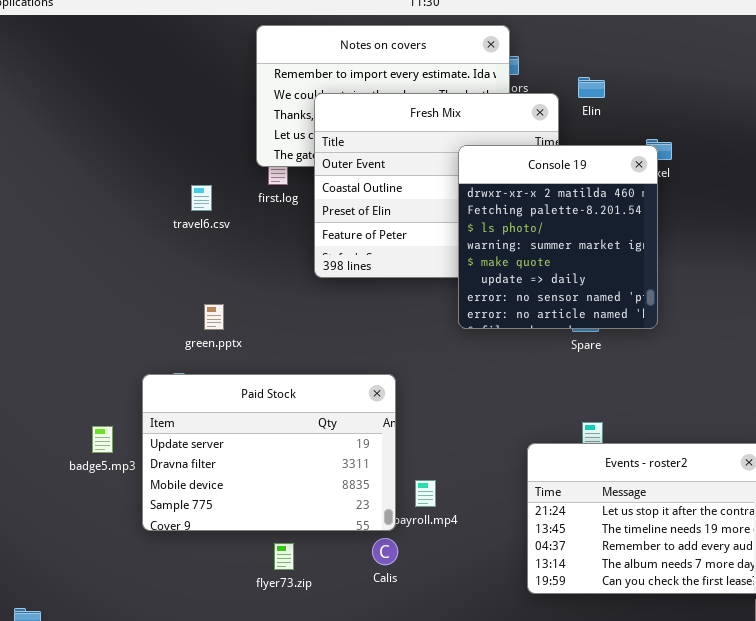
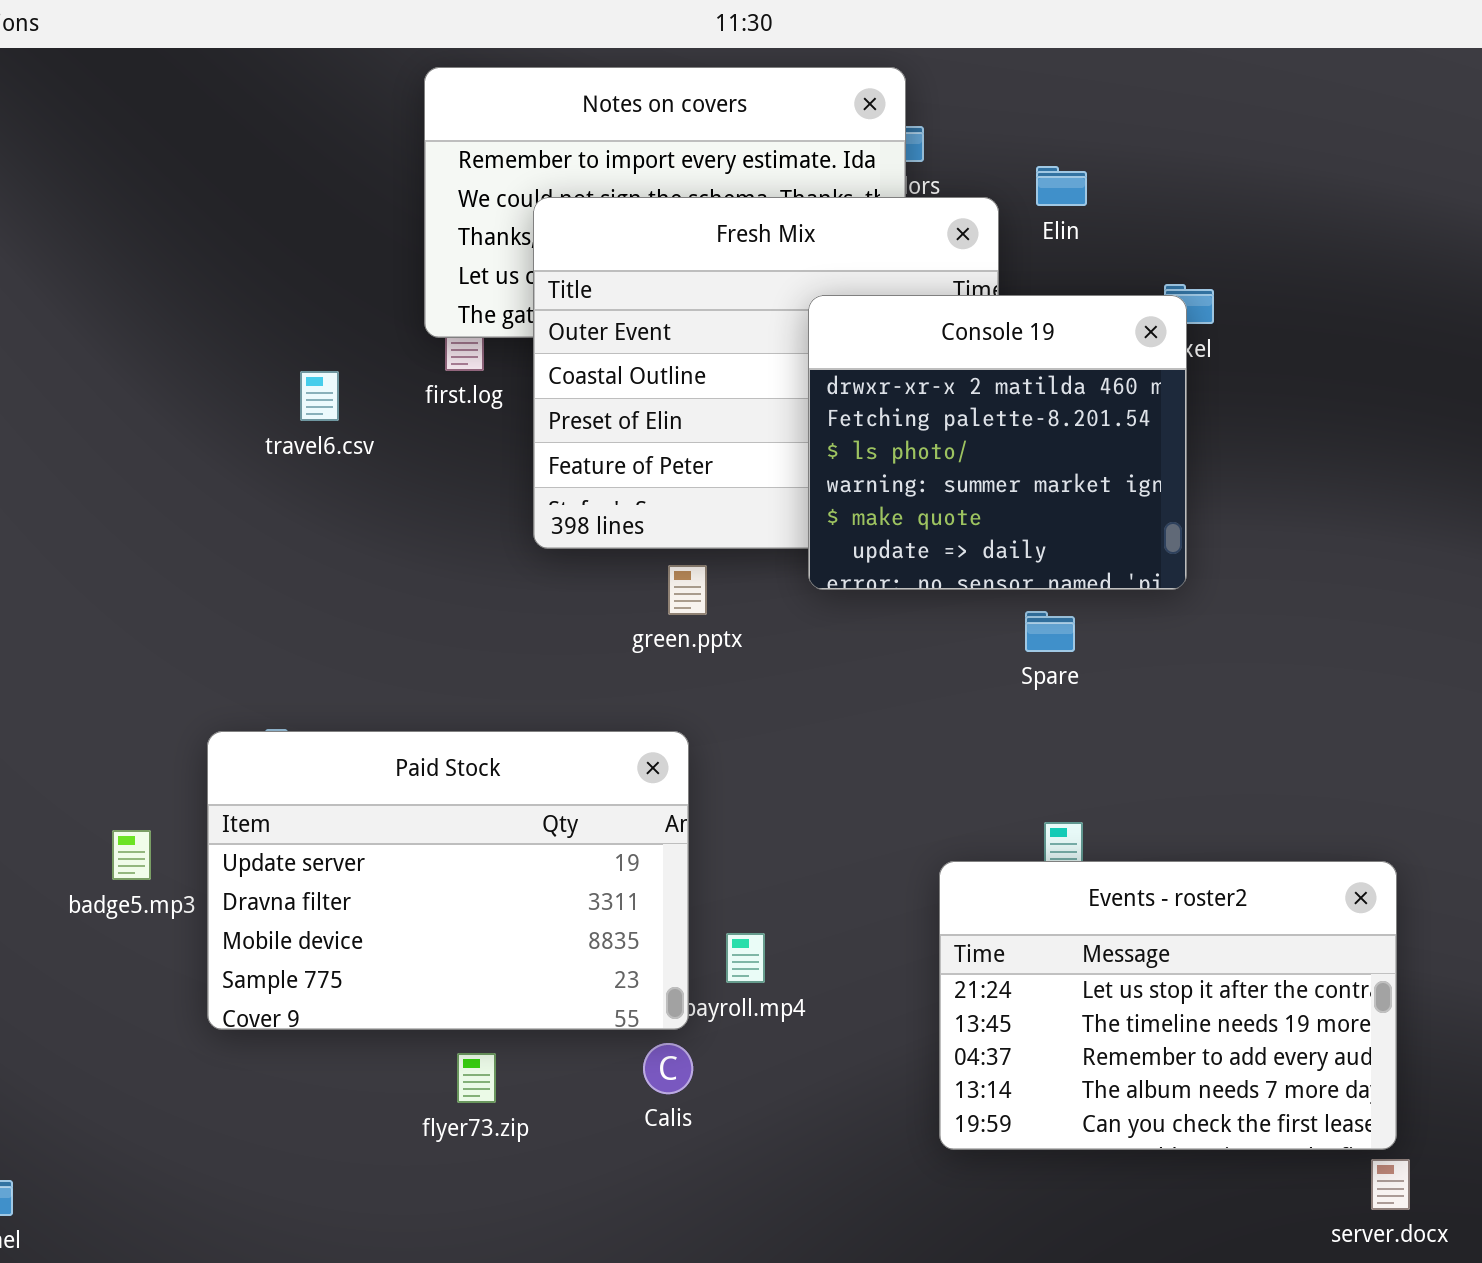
Console 19: [458,145,658,329] -> [808,295,1187,590], resized
green.pptx: [204,304,224,330] -> [668,565,707,615], moved

